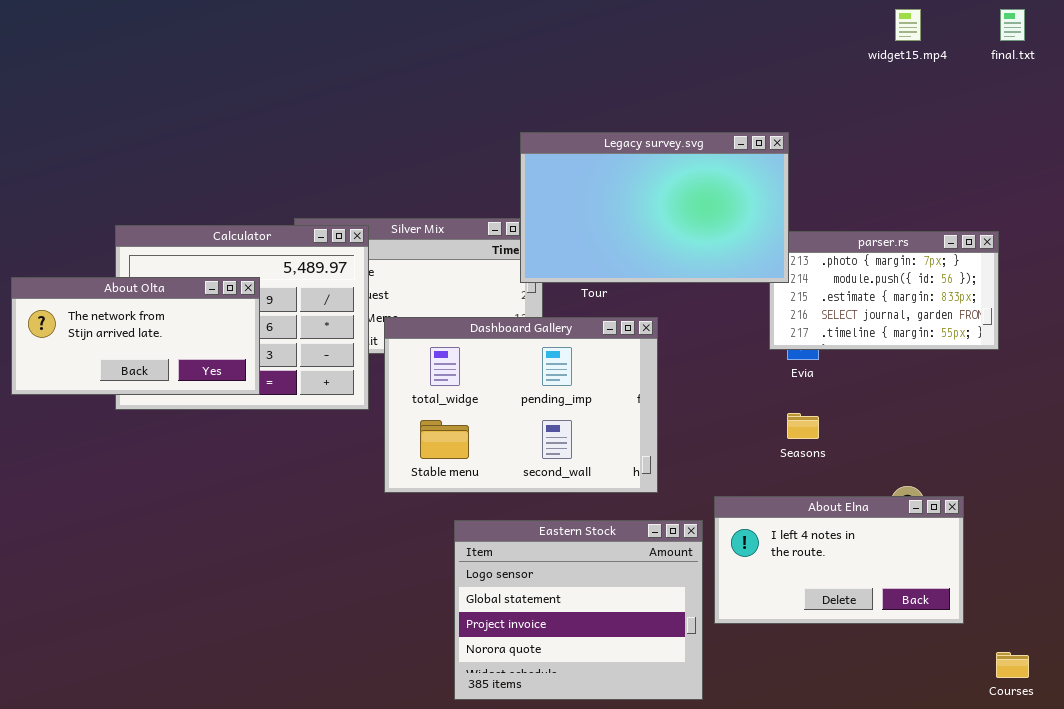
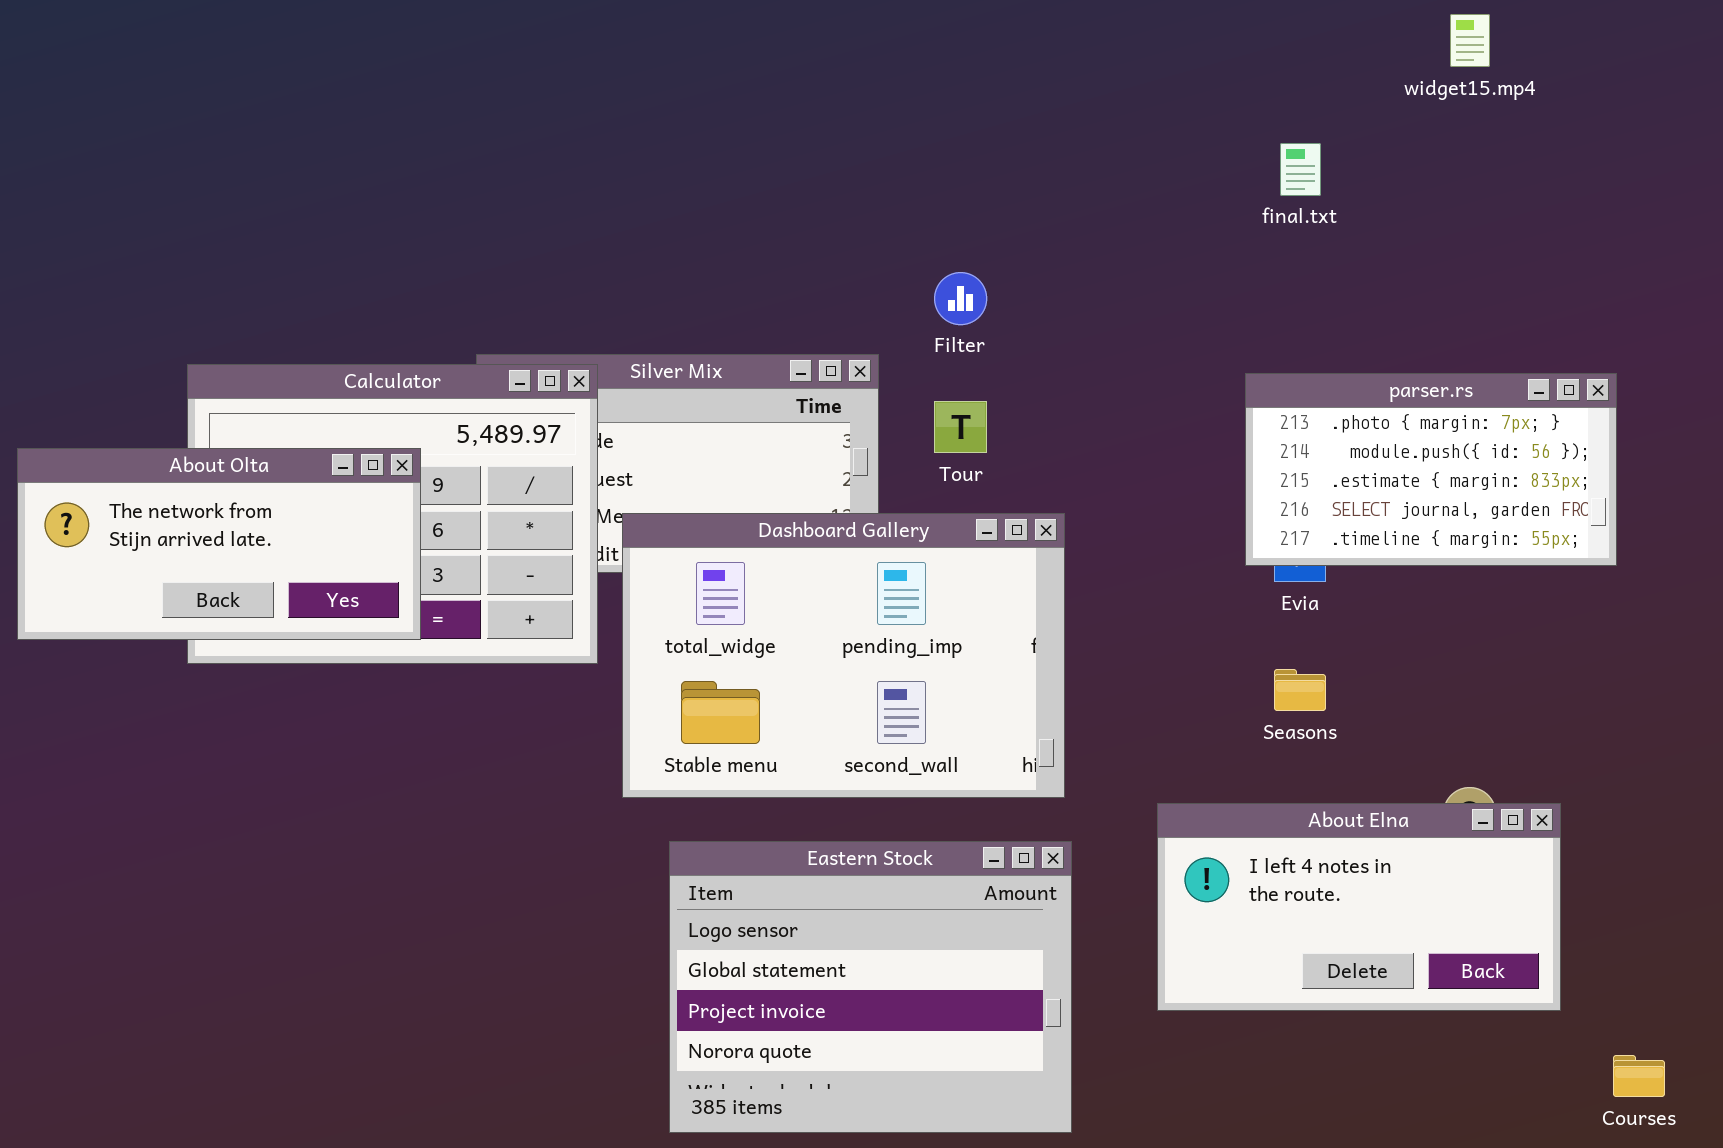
final.txt: [1000,9,1025,41] -> [1280,143,1321,196], moved
Legacy survey.svg: [520,132,789,283] -> none, closed
Eastern Stock: [454,520,703,700] -> [669,841,1072,1133], moved

